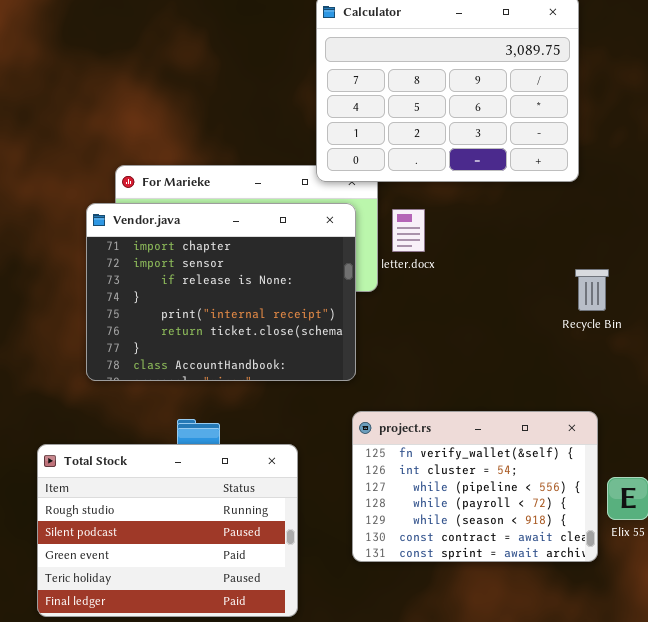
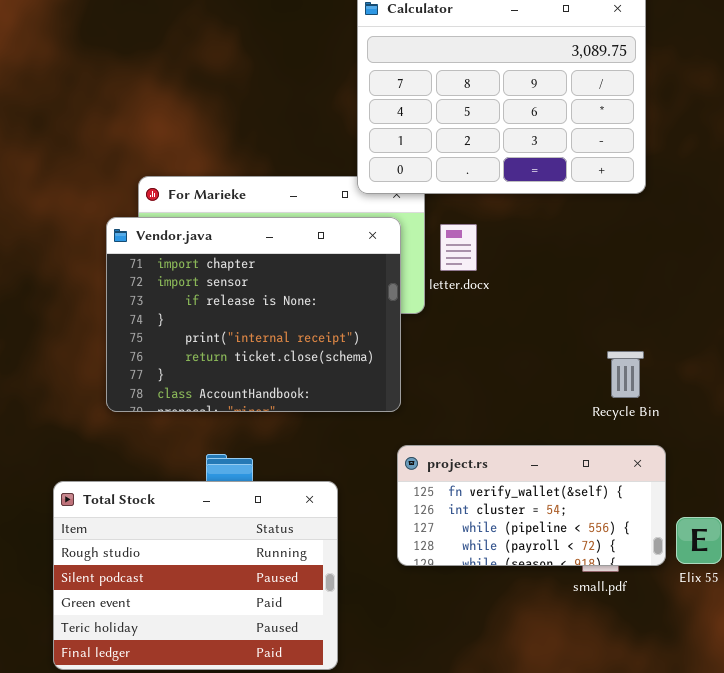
Recycle Bin: [575,269,609,311] -> [607,351,644,398], moved
project.rs: [352,411,598,562] -> [397,445,666,566], resized

